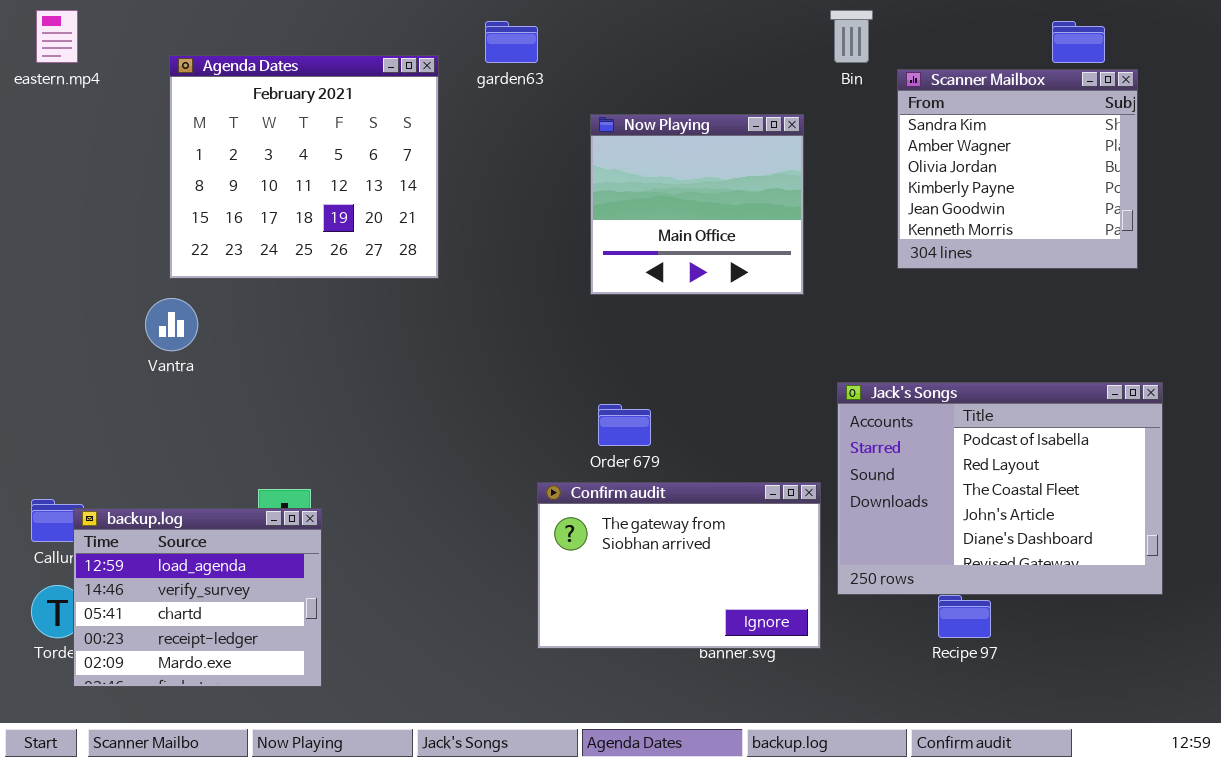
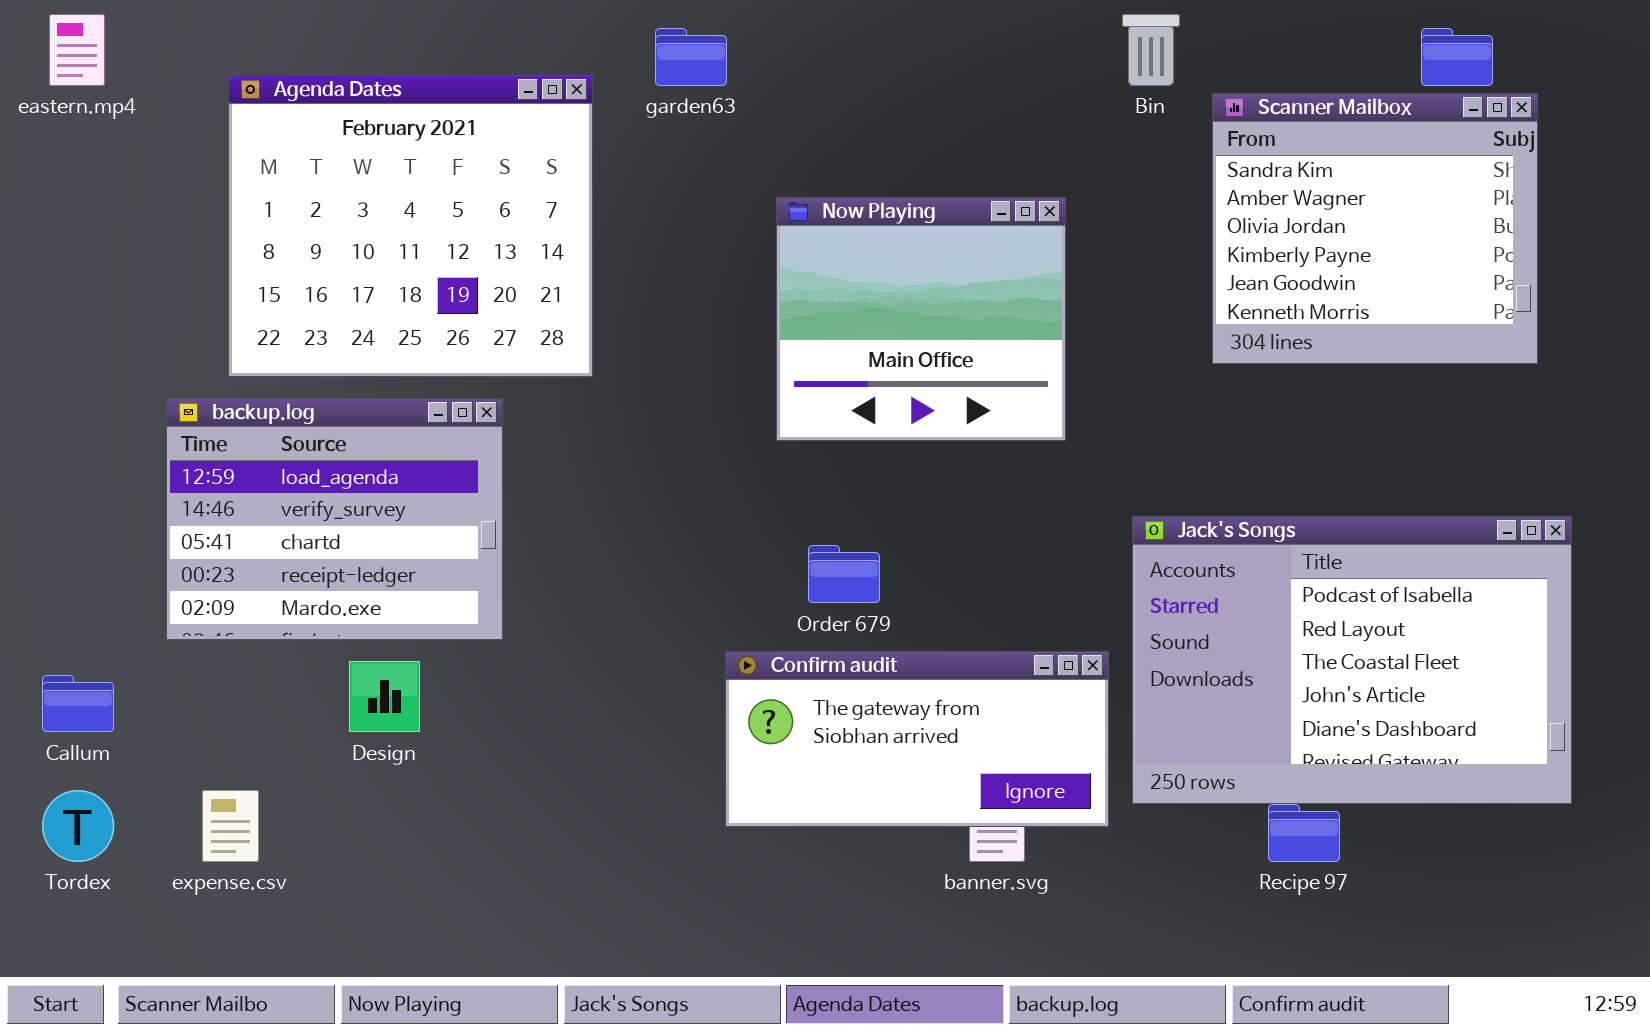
Now Playing: [590,114,804,295] -> [776,197,1066,441], moved
Confirm audit: [537,482,821,649] -> [725,651,1109,827], resized
backup.log: [73,508,322,687] -> [166,398,503,640], moved

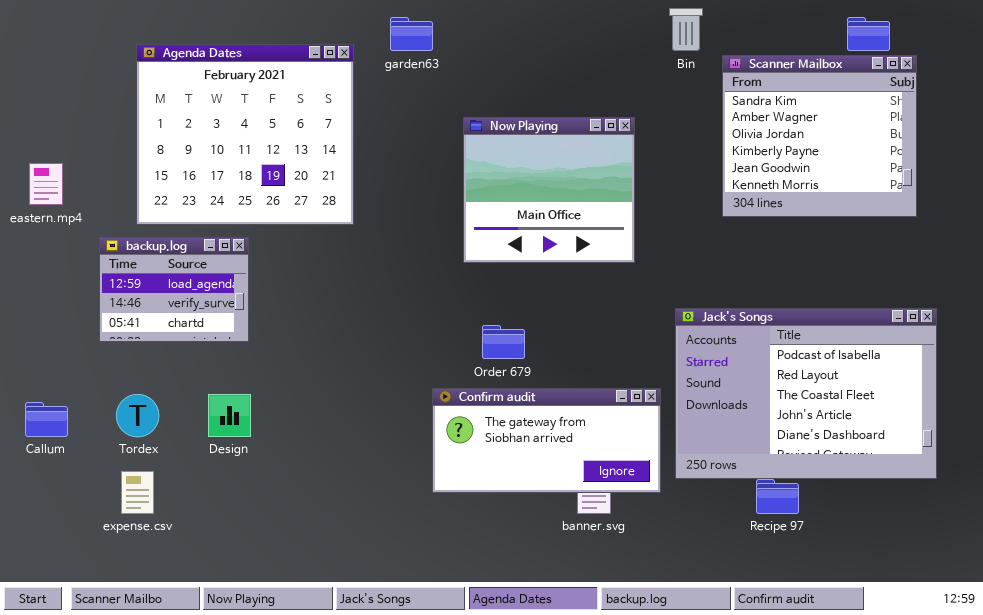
eastern.mp4: [49,14,105,86] -> [29,163,63,205], moved
backup.log: [166,398,503,640] -> [99,237,249,342], resized
Tordex: [42,790,114,862] -> [116,394,159,437], moved

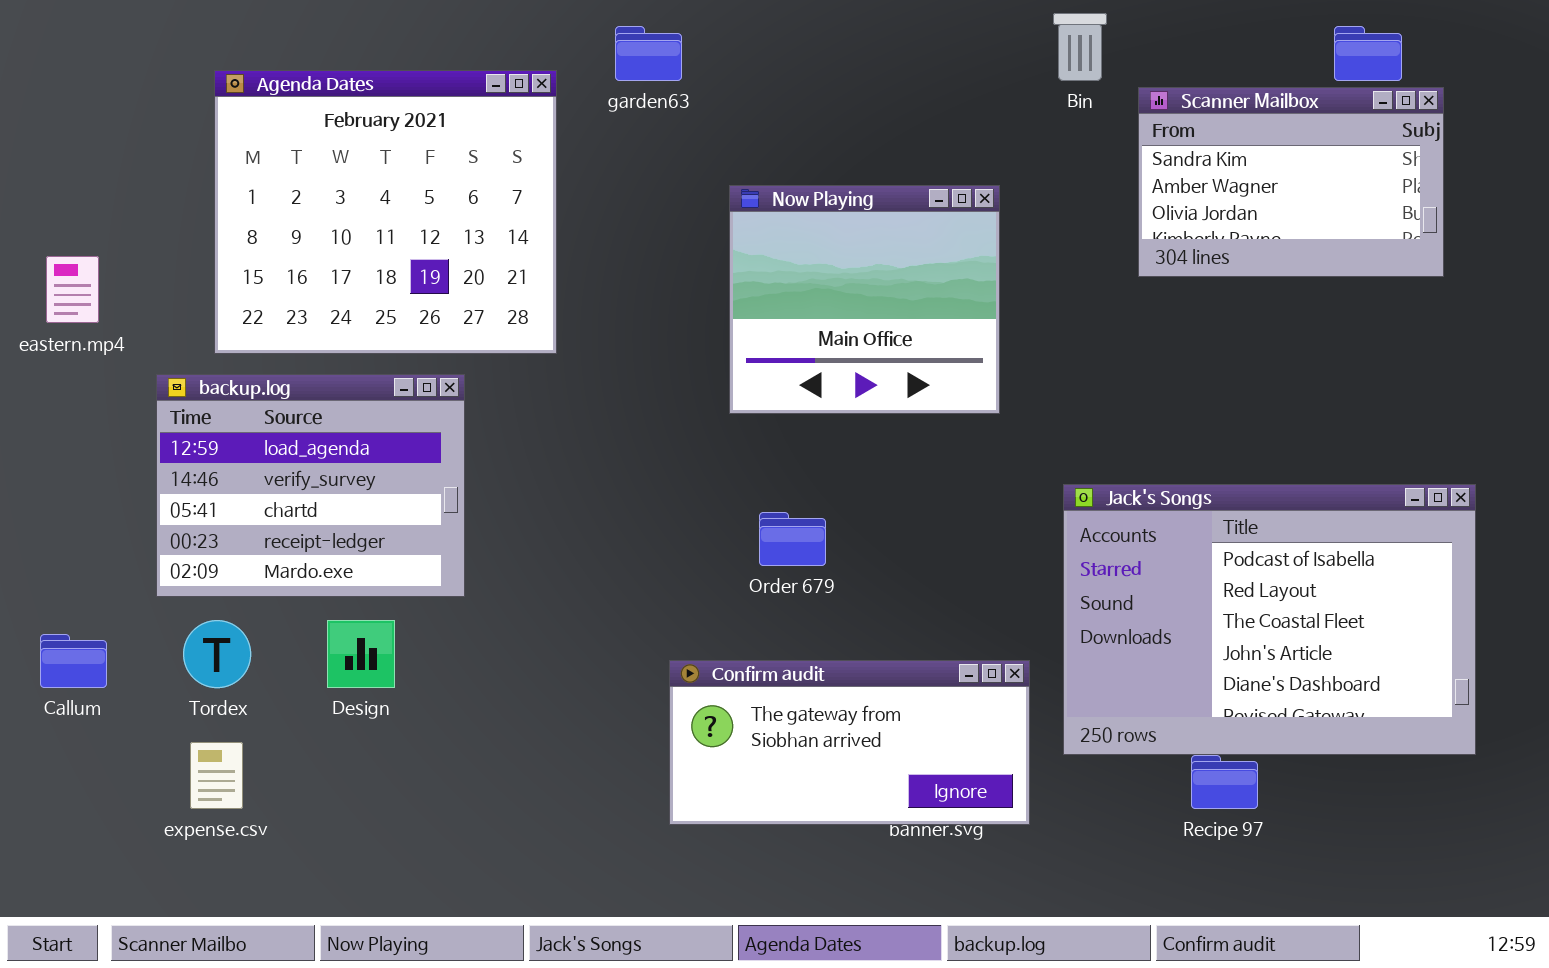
Scanner Mailbox: [722,55,917,217] -> [1138,87,1444,277], resized
backup.log: [99,237,249,342] -> [156,374,465,597], resized
Confirm audit: [432,388,661,493] -> [669,660,1030,825], moved

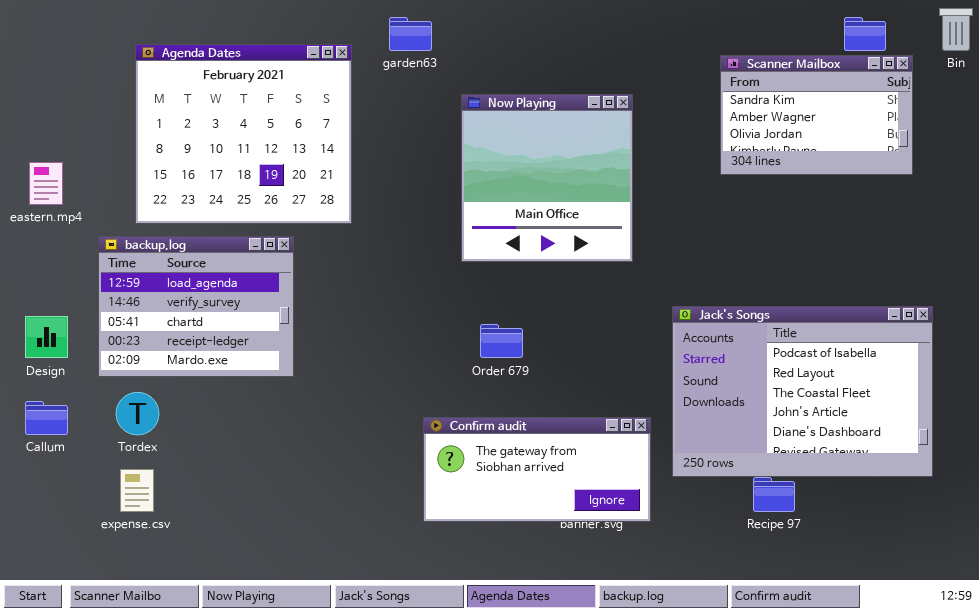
Bin: [1053,13,1107,81] -> [939,8,973,51], moved
Now Playing: [729,185,1000,414] -> [461,94,633,262], resized
Design: [327,620,395,688] -> [25,316,68,358], moved

